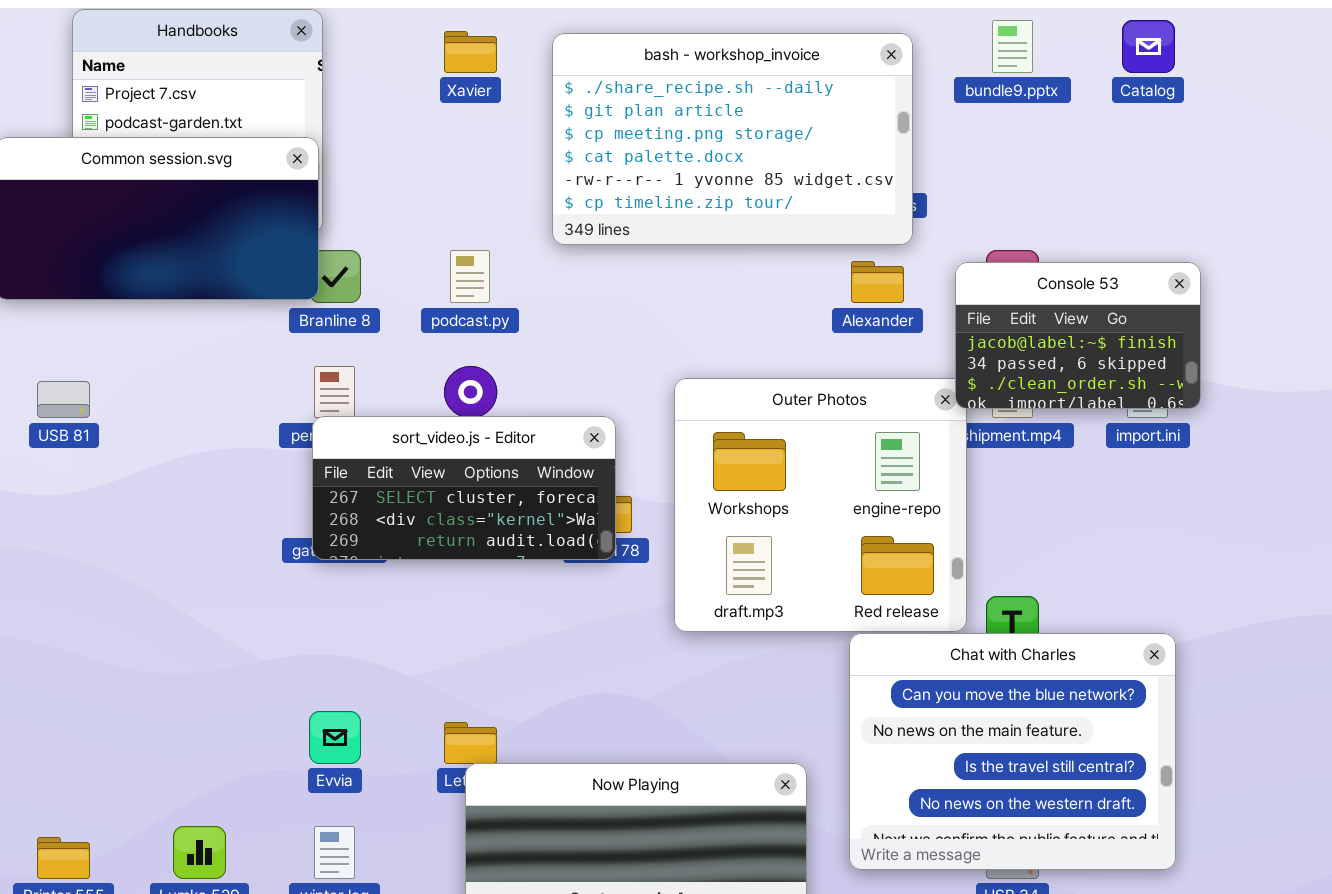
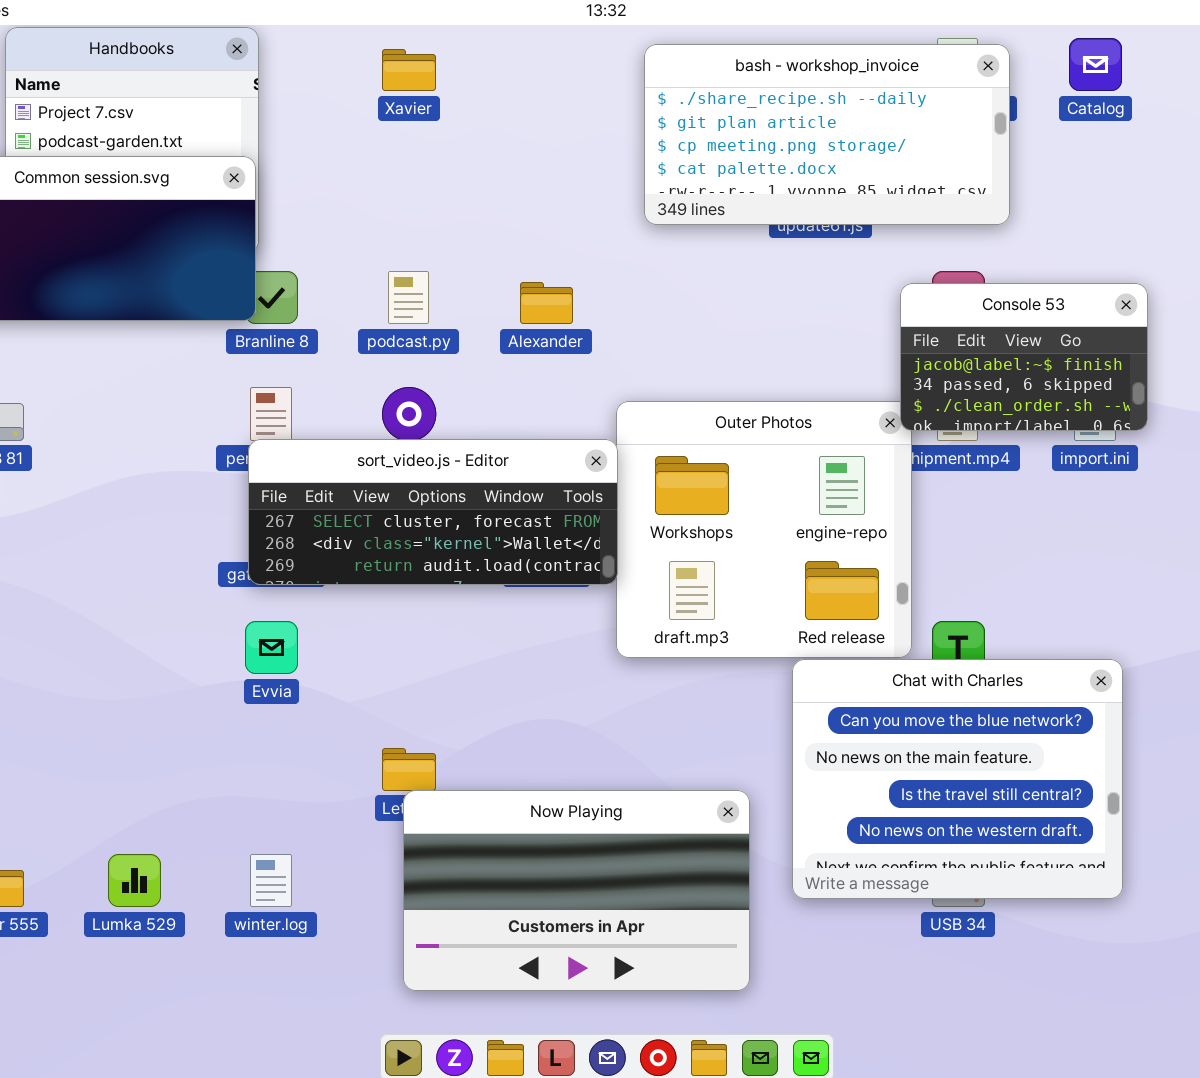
bash - workshop_invoice: [552,33,913,245] -> [644,44,1010,225], moved, resized
Alexander: [851,261,904,303] -> [520,282,573,324], moved
sort_video.js - Editor: [312,416,616,560] -> [248,439,618,585], resized
Evvia: [309,711,361,764] -> [245,621,298,674], moved

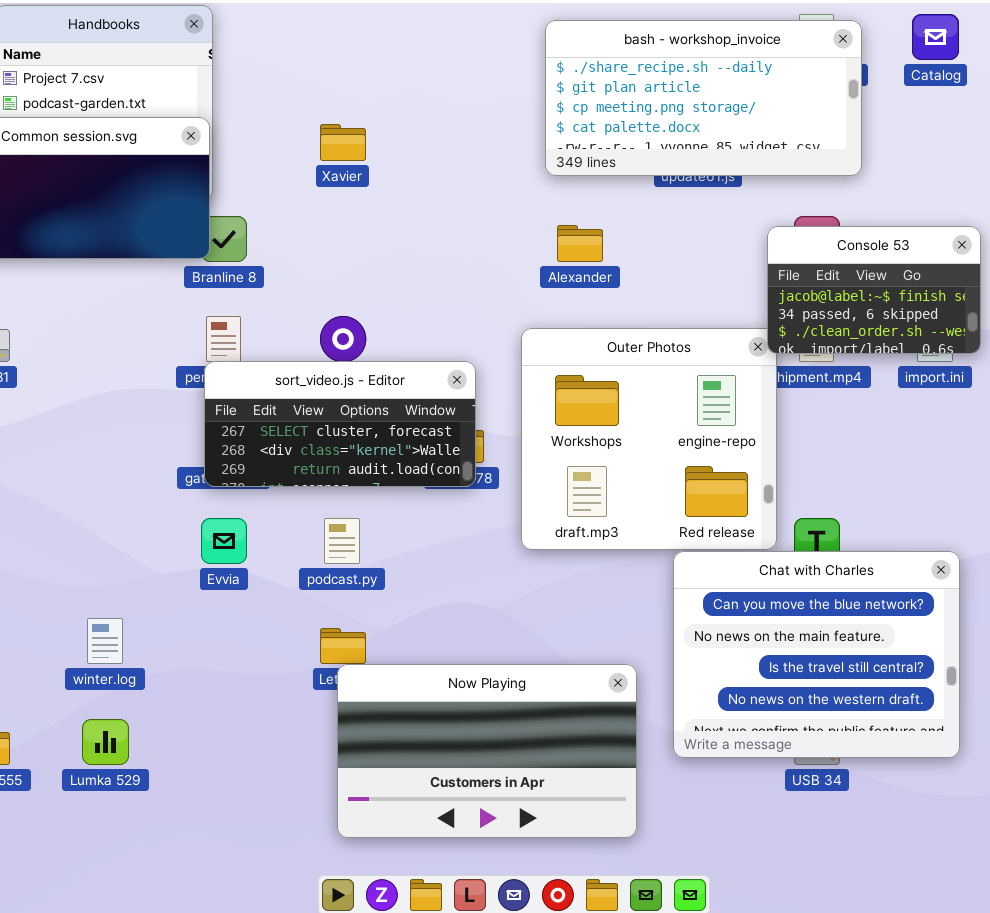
Xavier: [382,49,436,91] -> [320,124,366,161], moved
podcast.py: [388,271,429,324] -> [324,518,360,564], moved
Alexander: [520,282,573,324] -> [557,225,603,262], moved
sort_video.js - Editor: [248,439,618,585] -> [204,361,476,487], resized
winter.log: [250,854,292,907] -> [87,618,123,664], moved

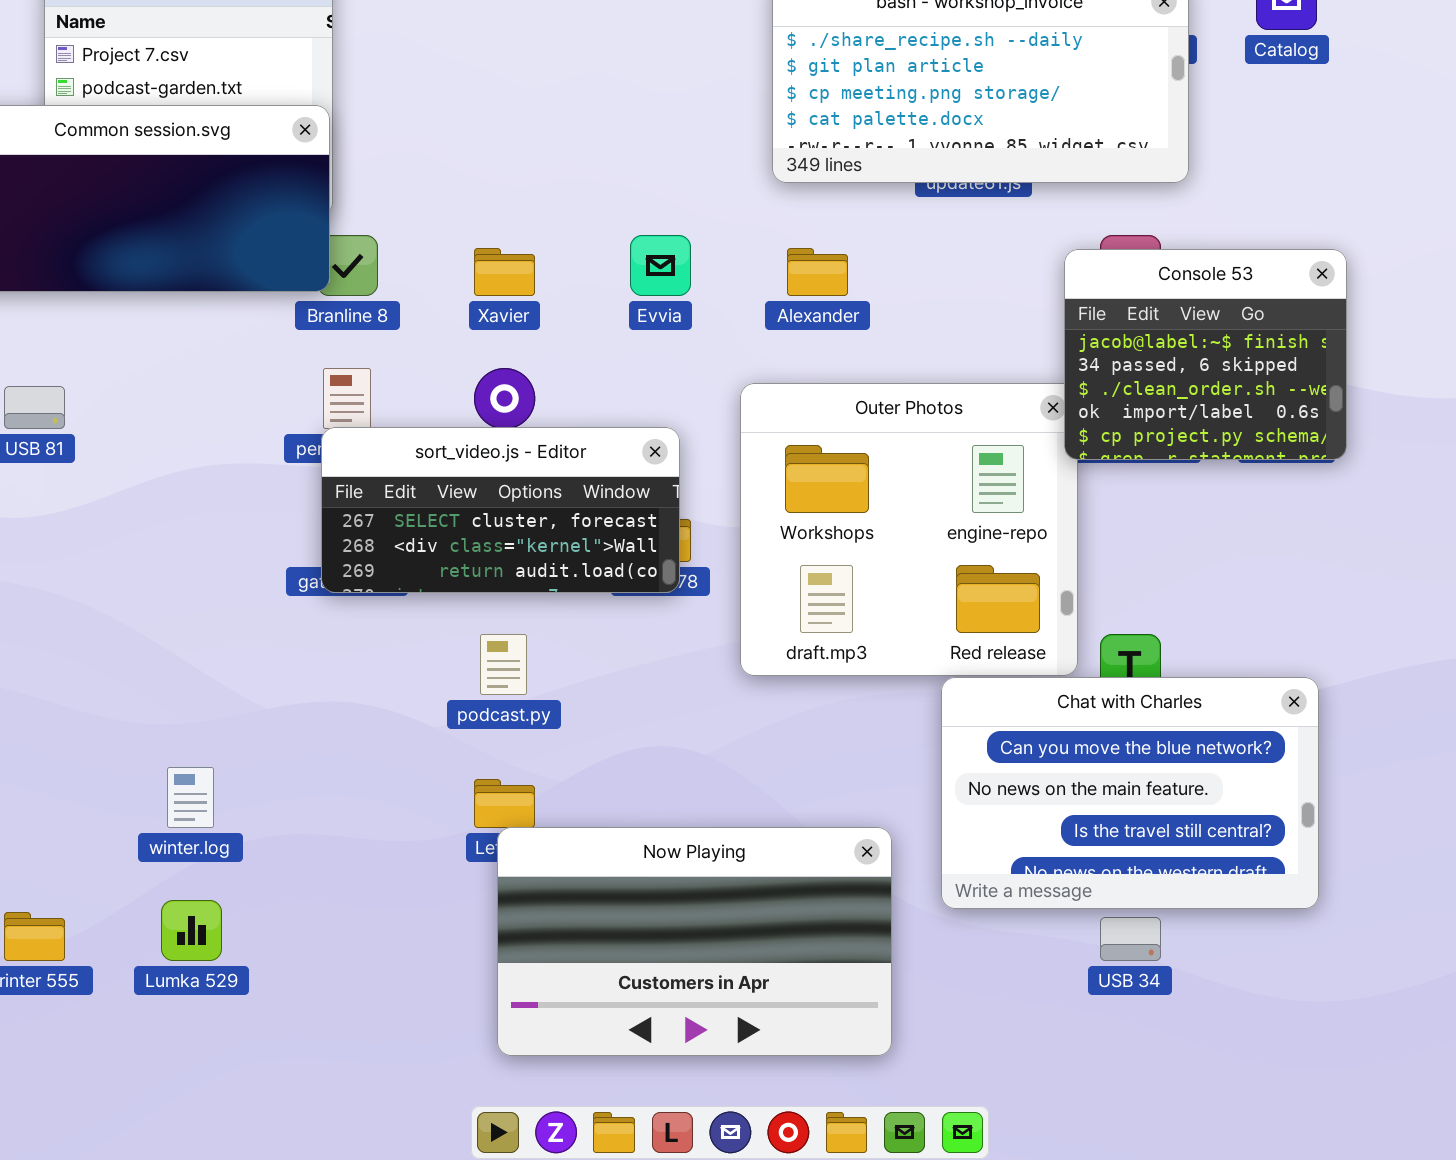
Xavier: [320,124,366,161] -> [474,248,535,296], moved
Console 53: [767,226,981,354] -> [1064,249,1347,460], resized
Evvia: [201,518,247,564] -> [630,235,691,296], moved
Chat with Charles: [673,551,960,758] -> [941,677,1319,909], resized

